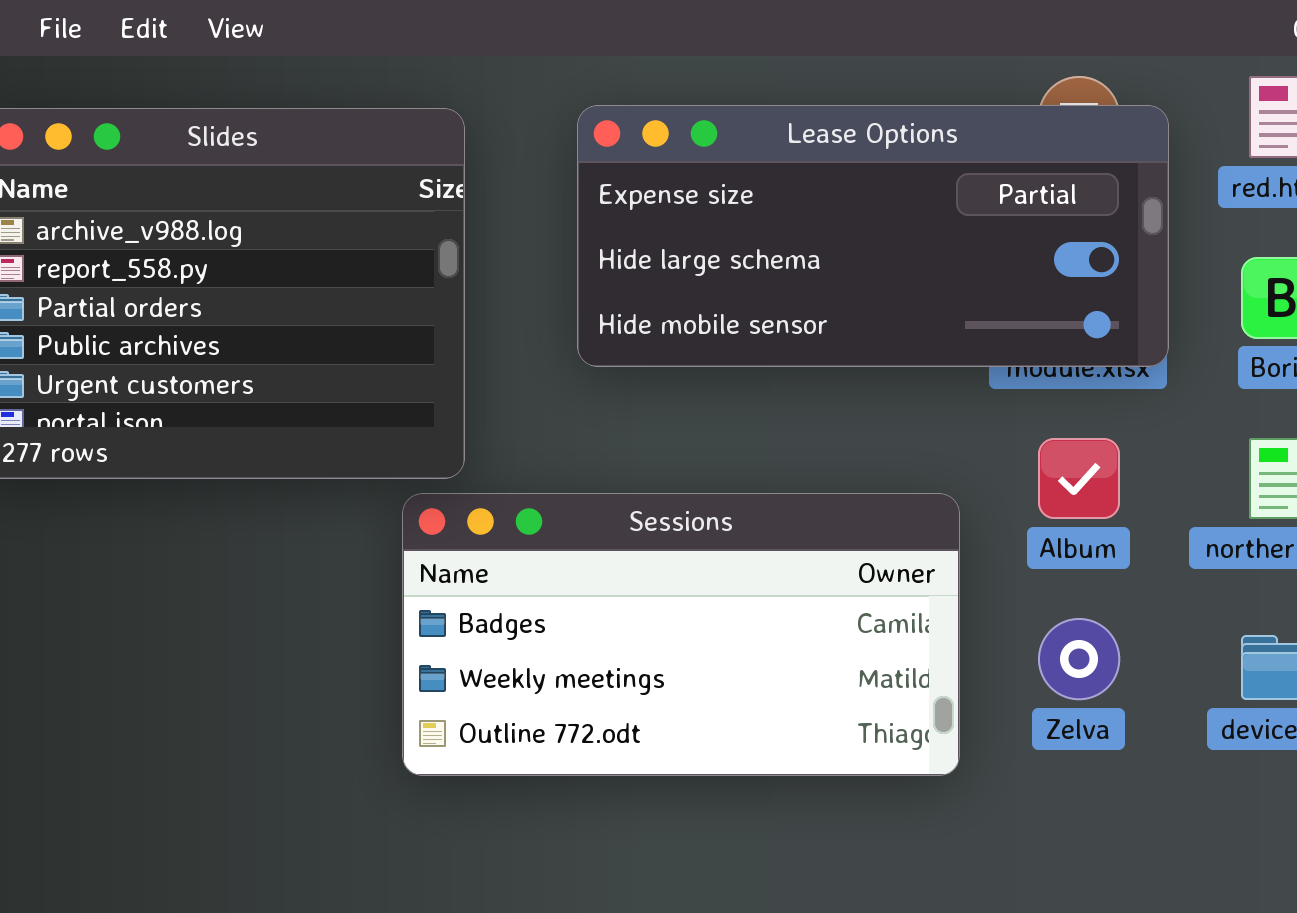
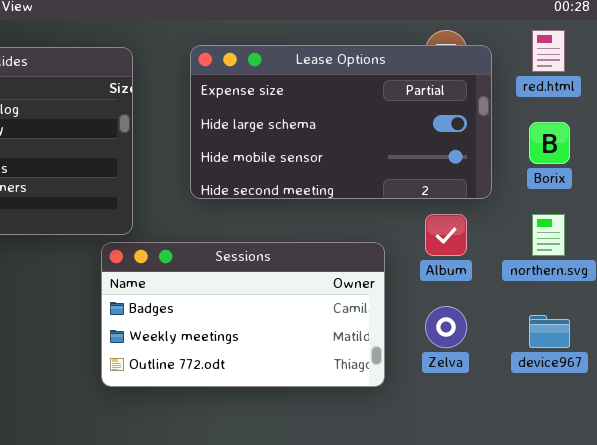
Lease Options: [577,105,1169,367] -> [190,45,492,199], resized

